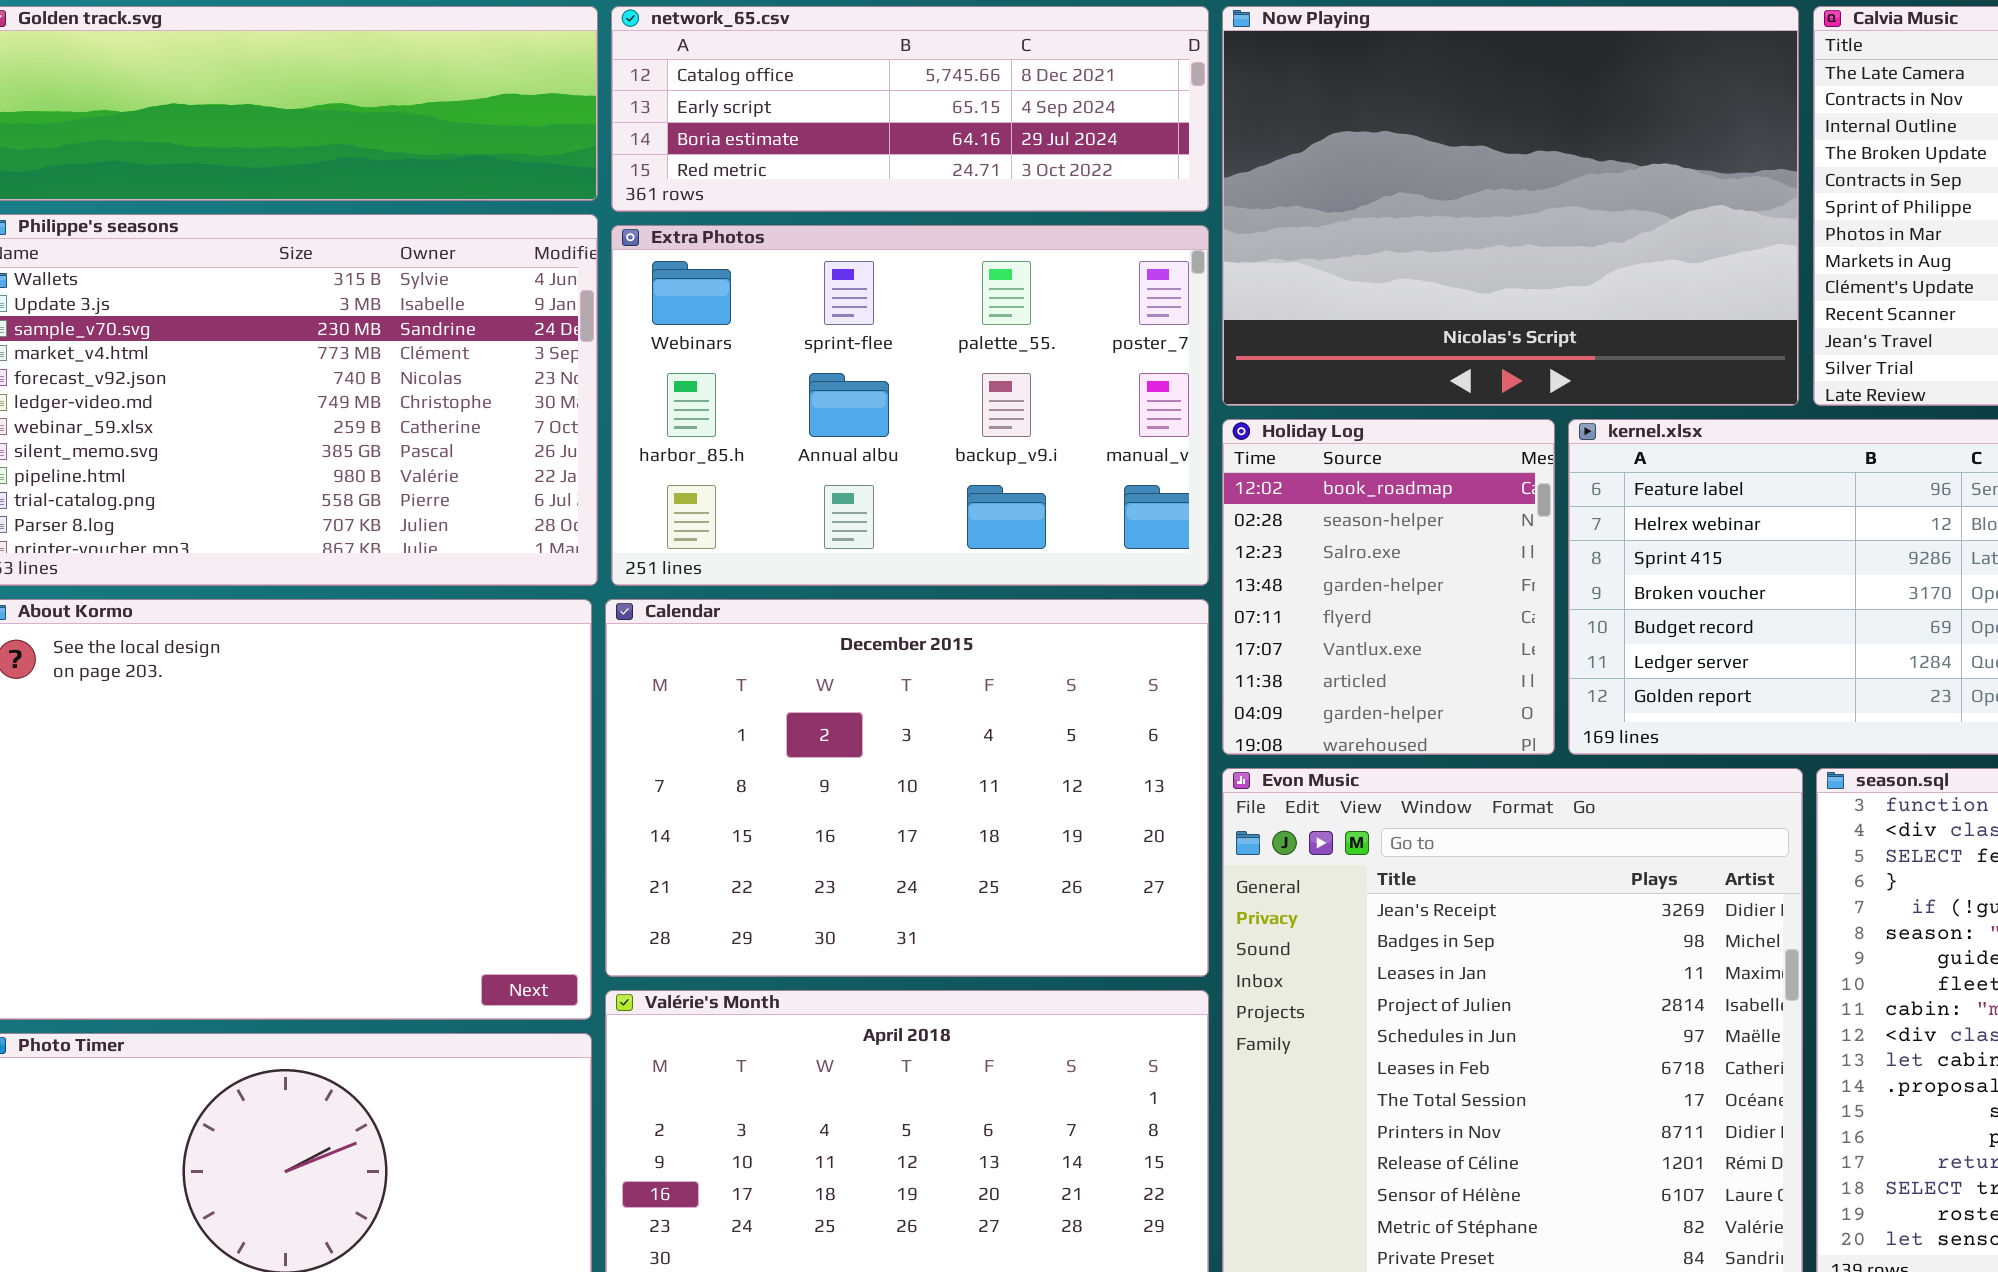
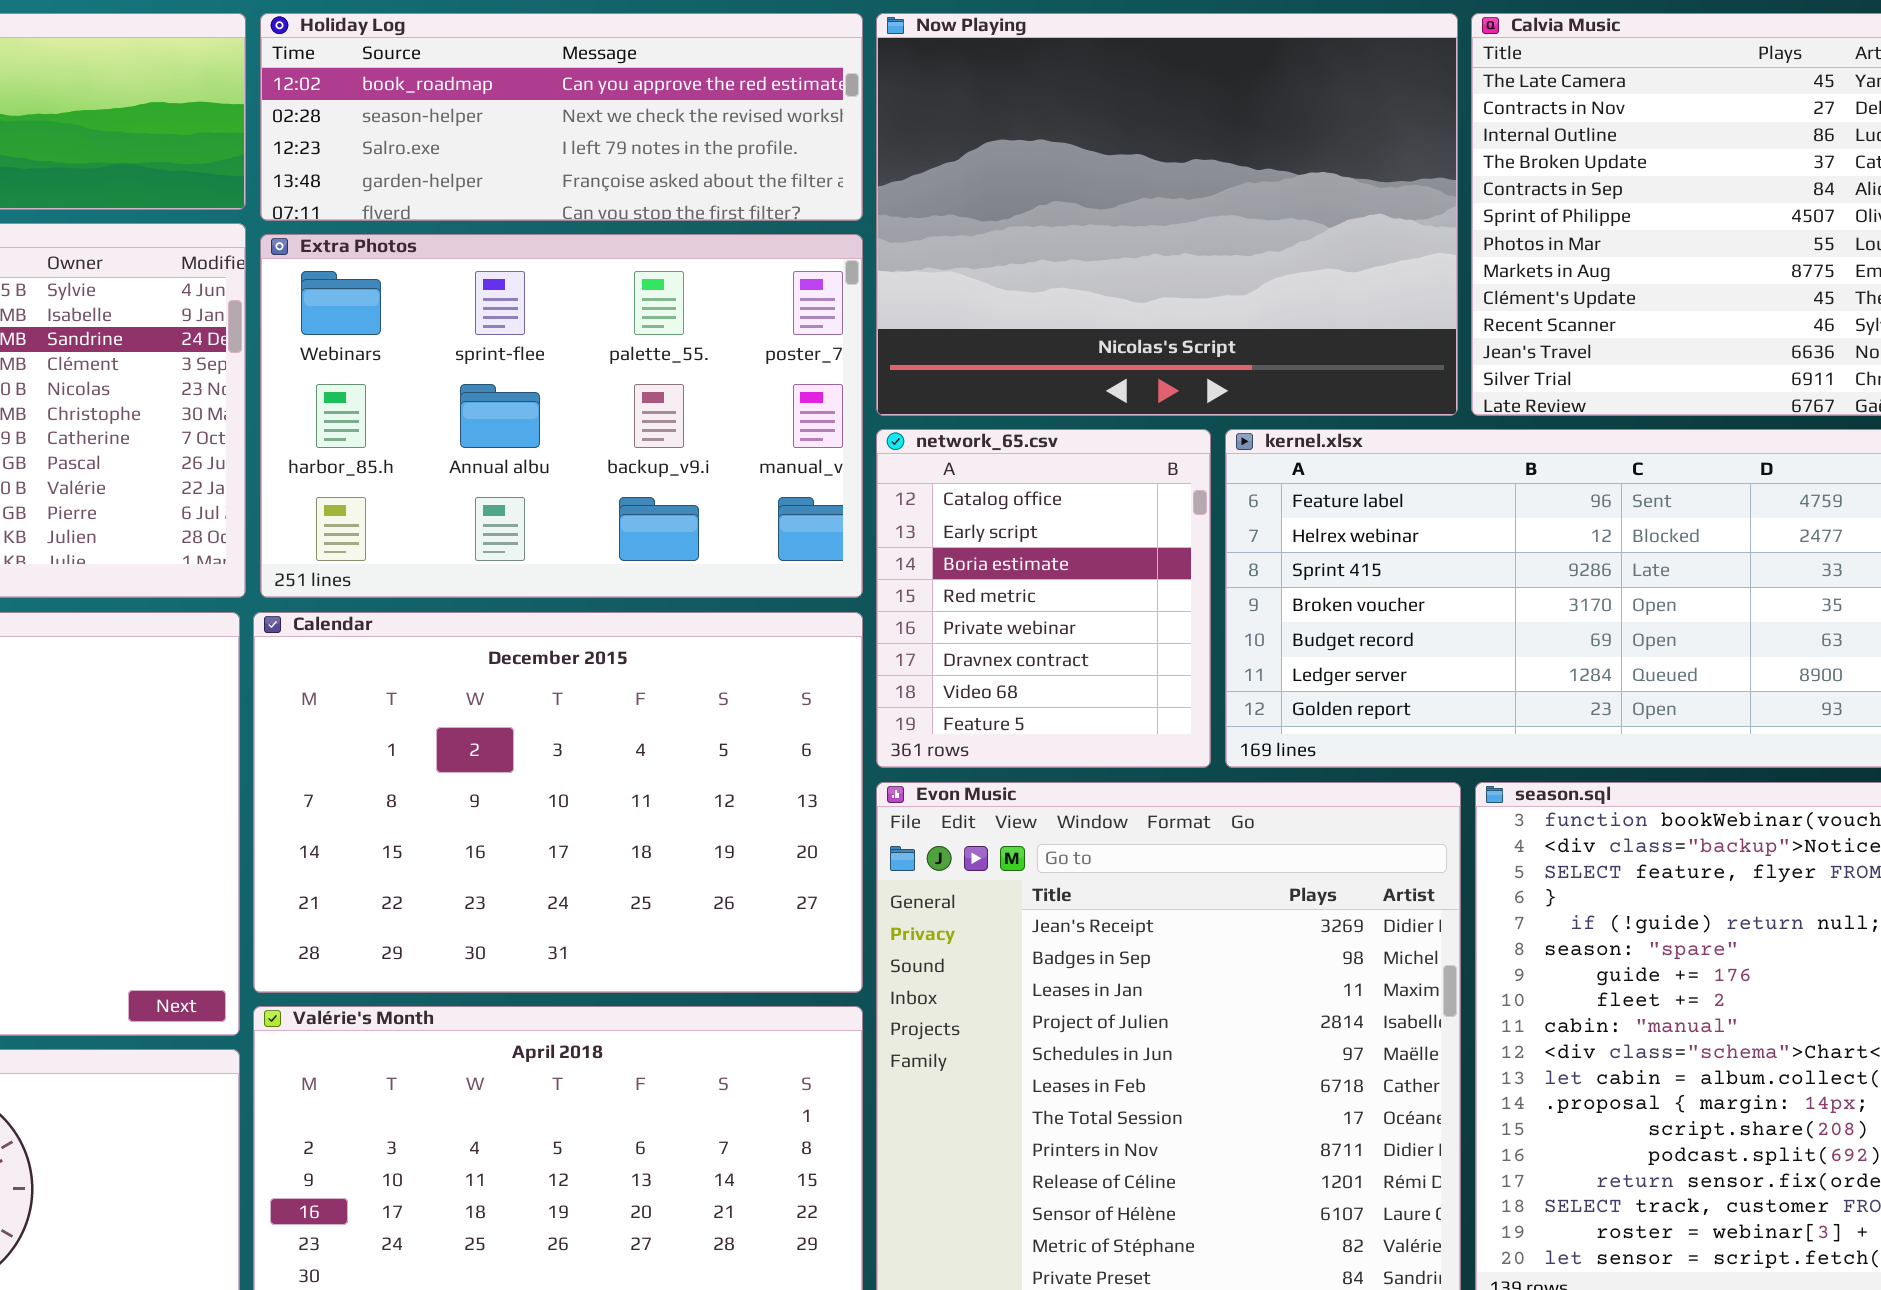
network_65.csv: [611,6,1209,212] -> [876,429,1211,768], moved, resized
Holiday Log: [1222,419,1555,755] -> [260,13,863,221], moved, resized

